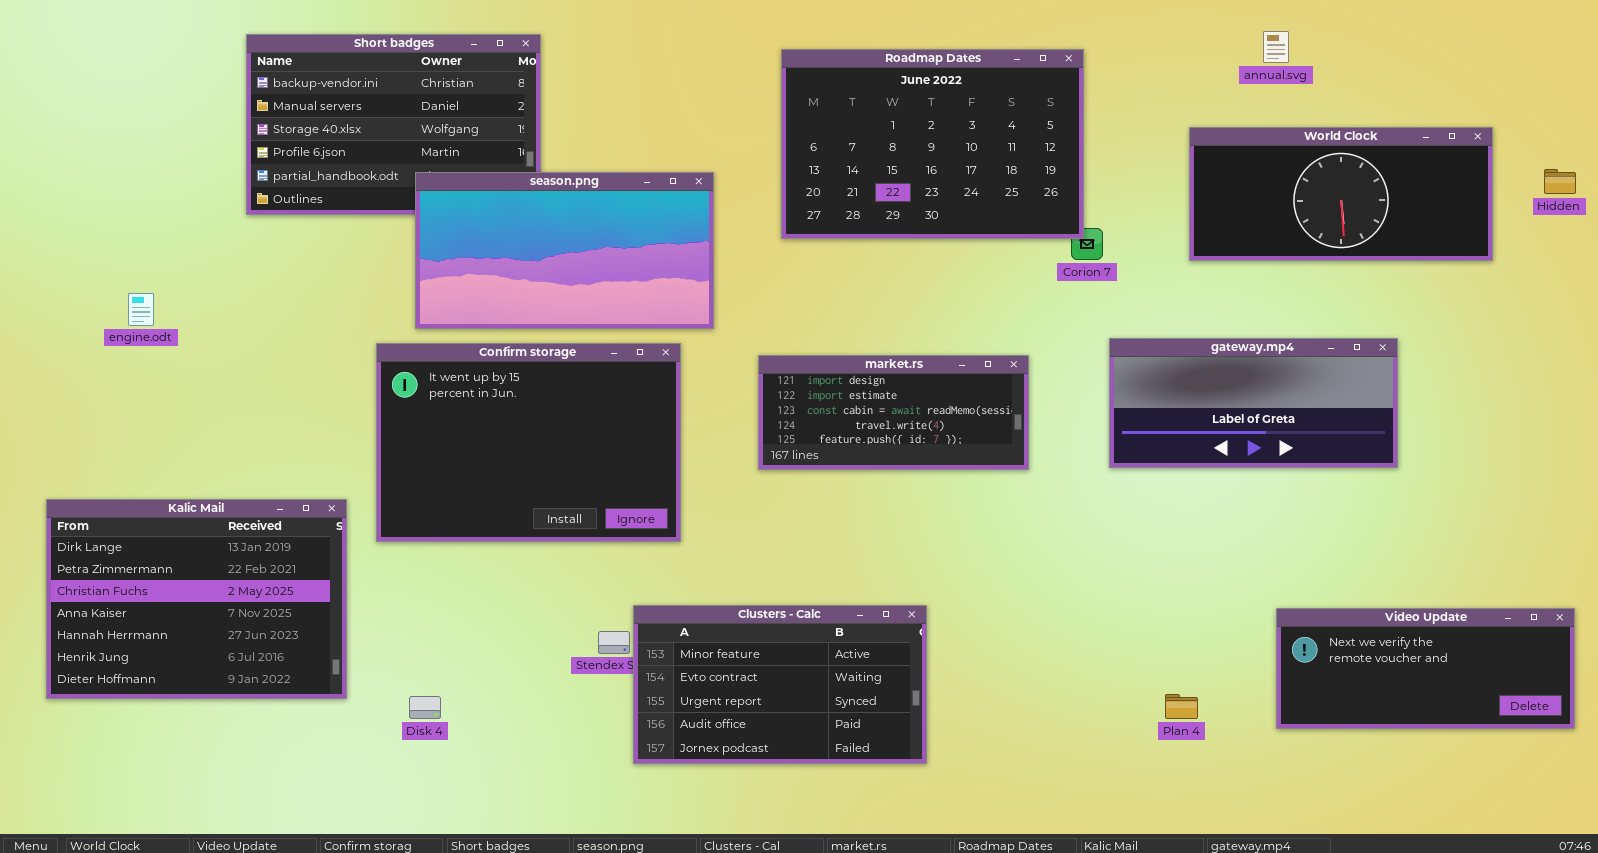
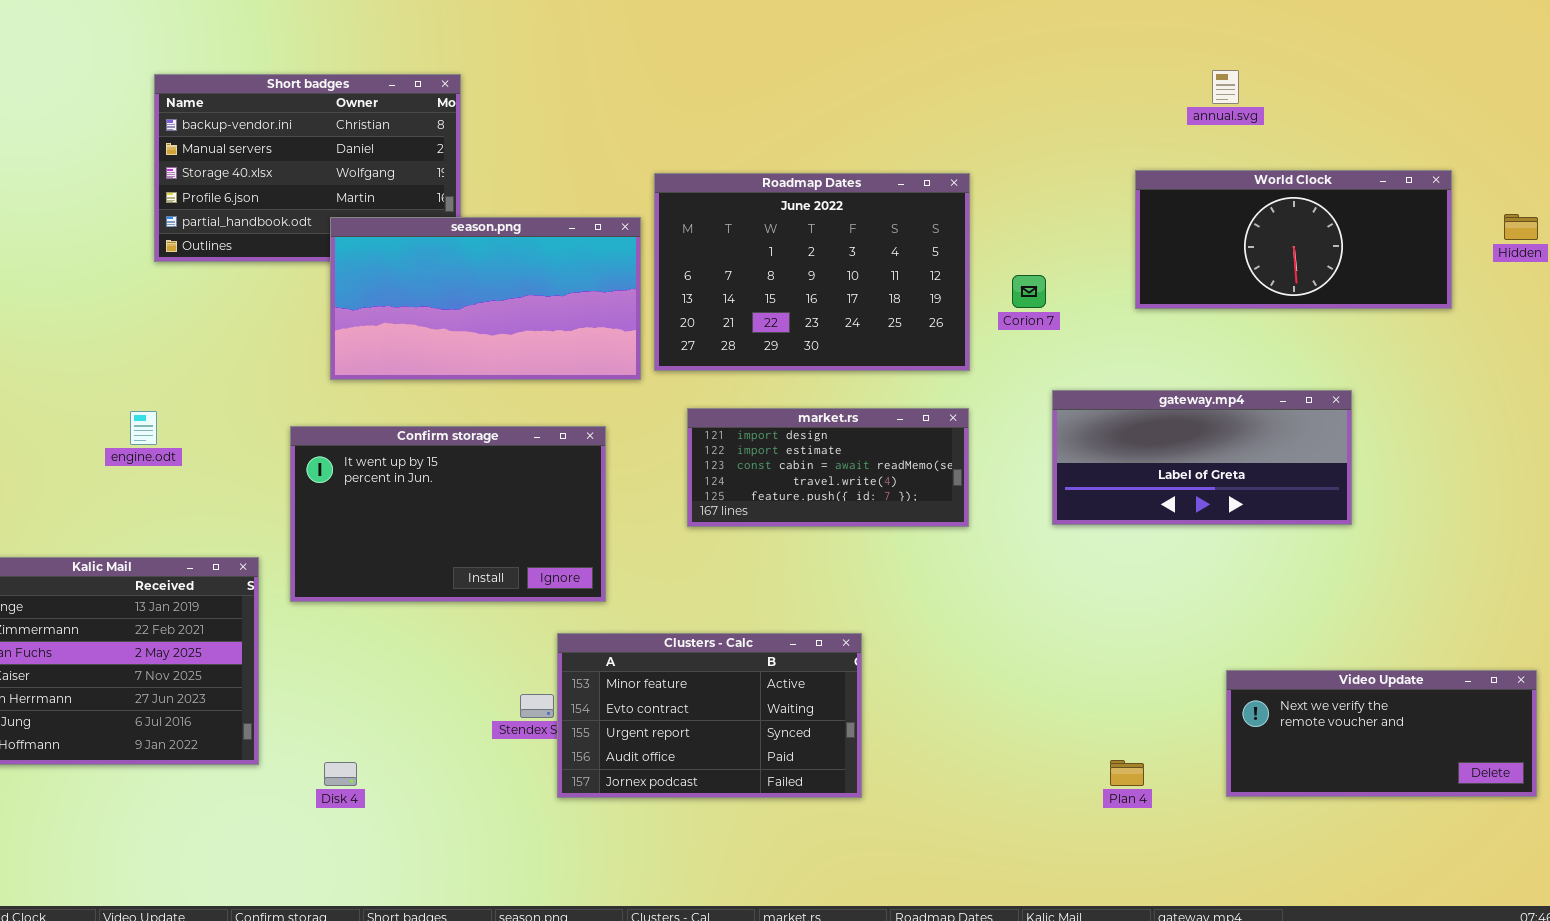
Roadmap Dates: [781,49,1084,239] -> [654,173,970,371], moved
engine.odt: [128,293,154,326] -> [130,411,157,445], moved
Confirm storage: [376,343,681,542] -> [290,426,606,602], resized
Clusters - Calc: [633,605,927,764] -> [557,633,862,798], moved

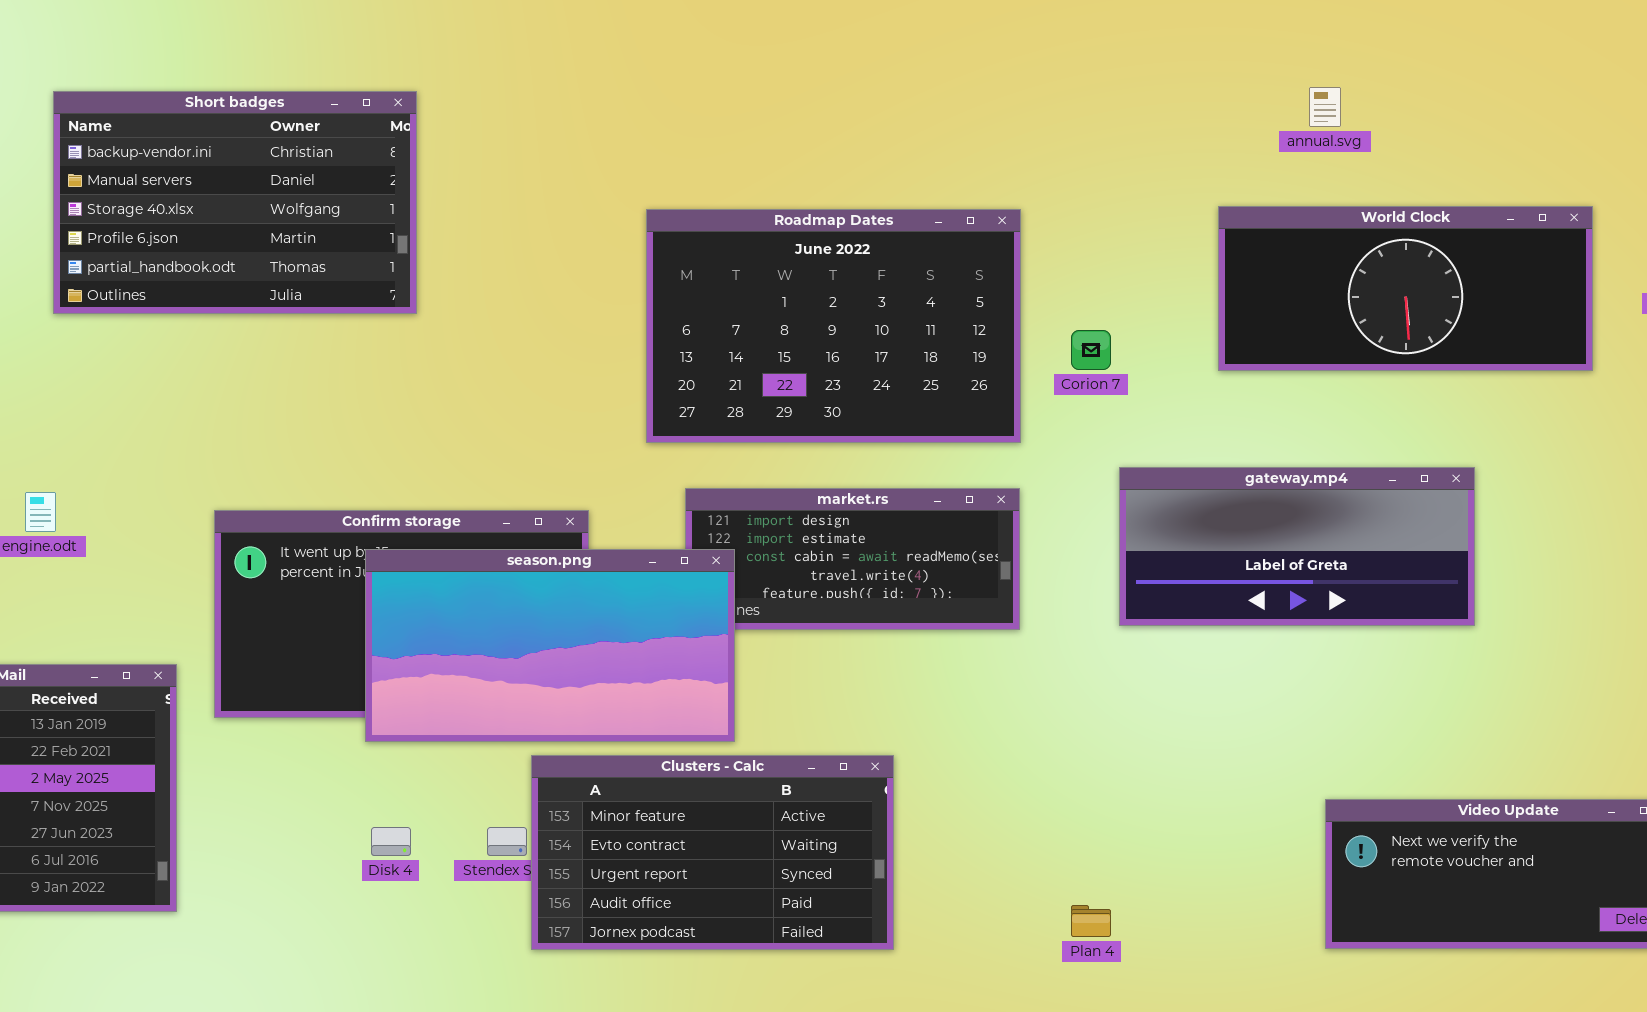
season.png: [330,217,641,380] -> [365,549,735,742], moved
Plan 4: [1110,760,1144,786] -> [1071,905,1111,937], moved
Disk 4: [324,762,357,786] -> [371,827,411,856], moved

